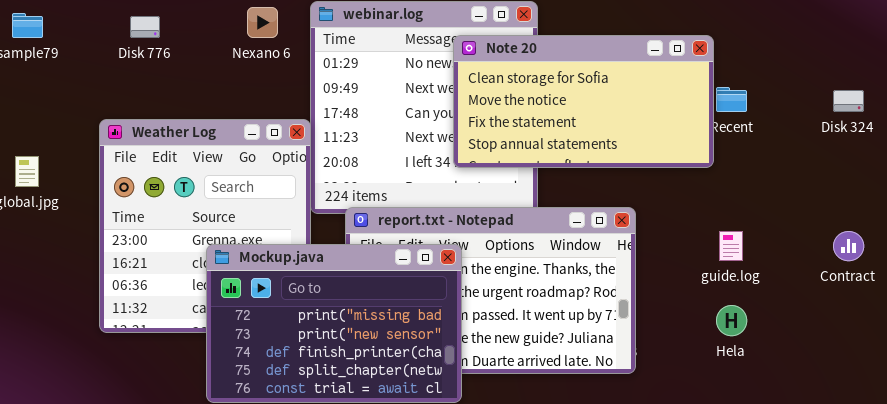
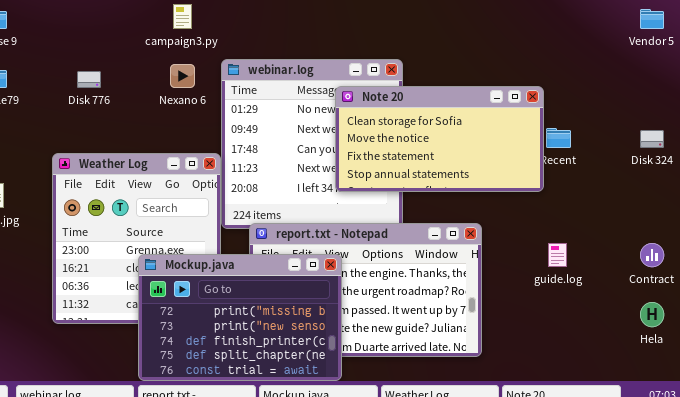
Hela: [716,305,747,336] -> [640,302,664,327], moved

